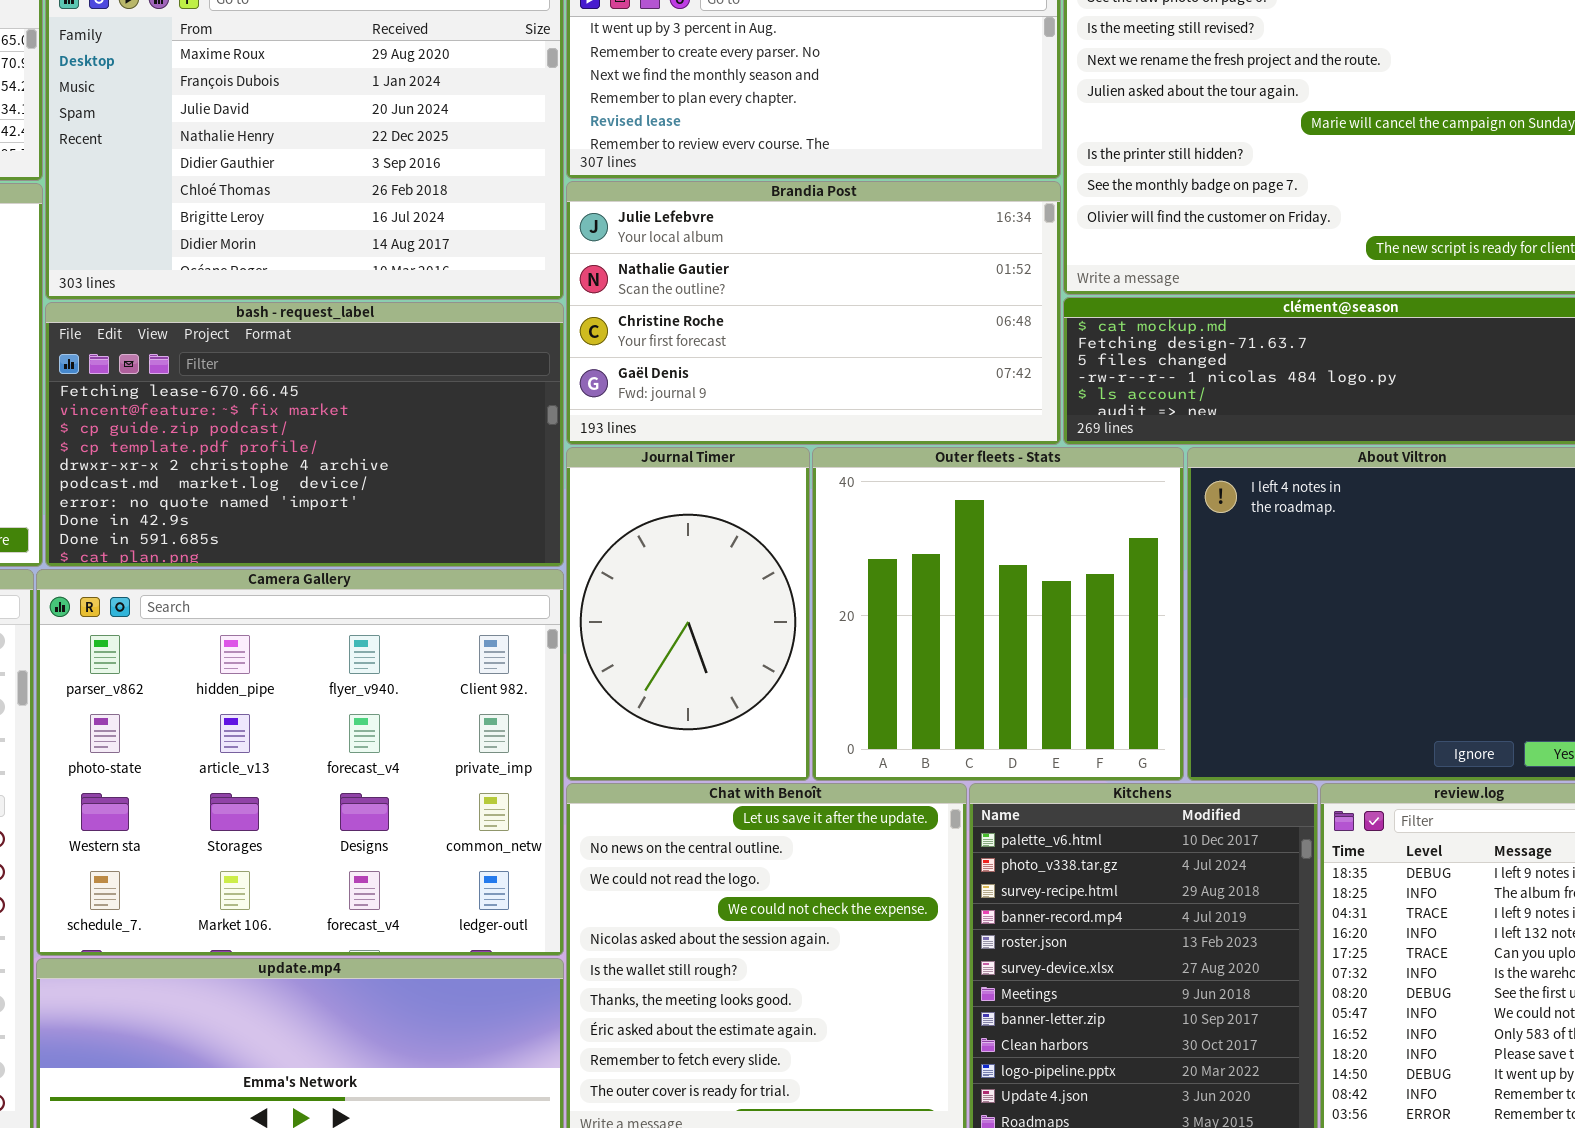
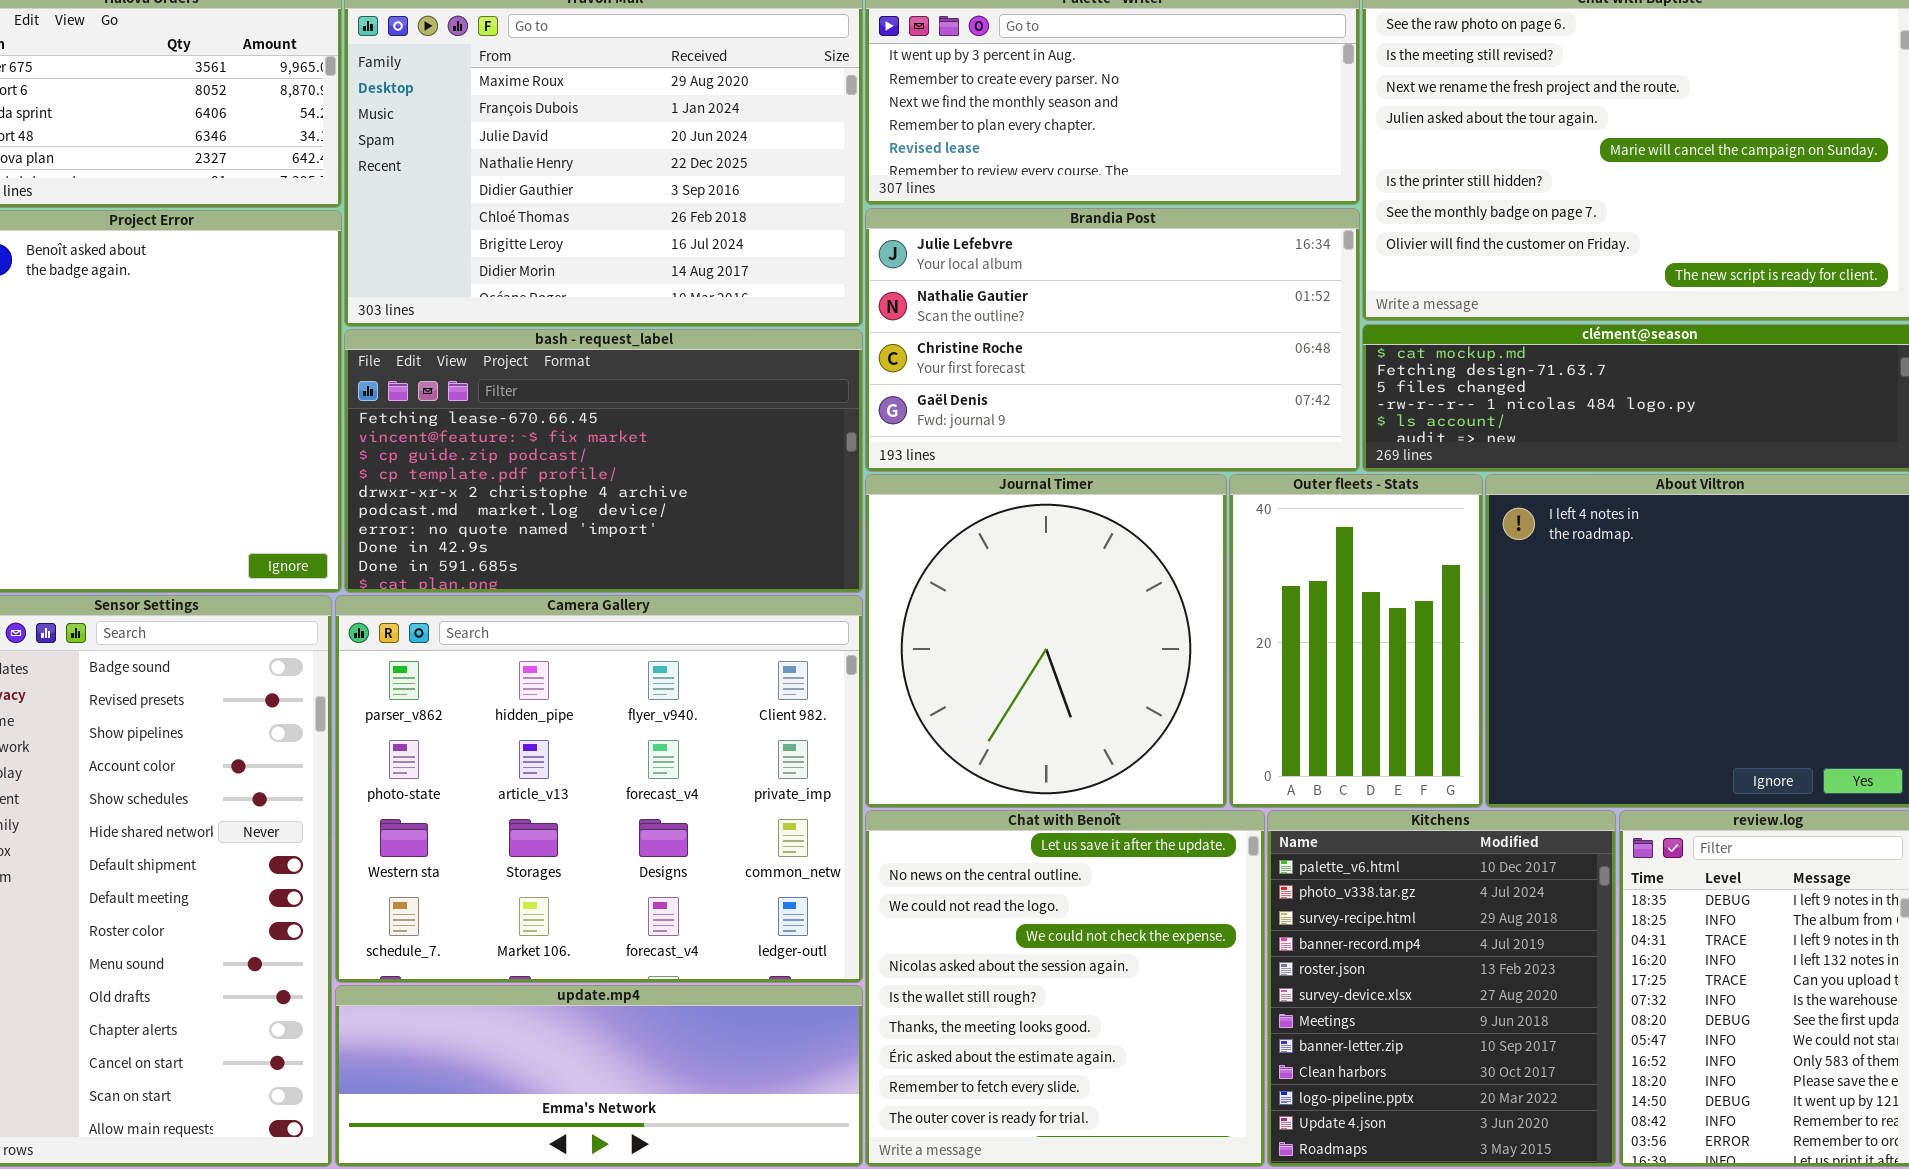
Journal Timer: [566,447,810,781] -> [865,474,1227,808], resized
Outer fleets - Stats: [812,447,1184,781] -> [1229,474,1483,808], resized

